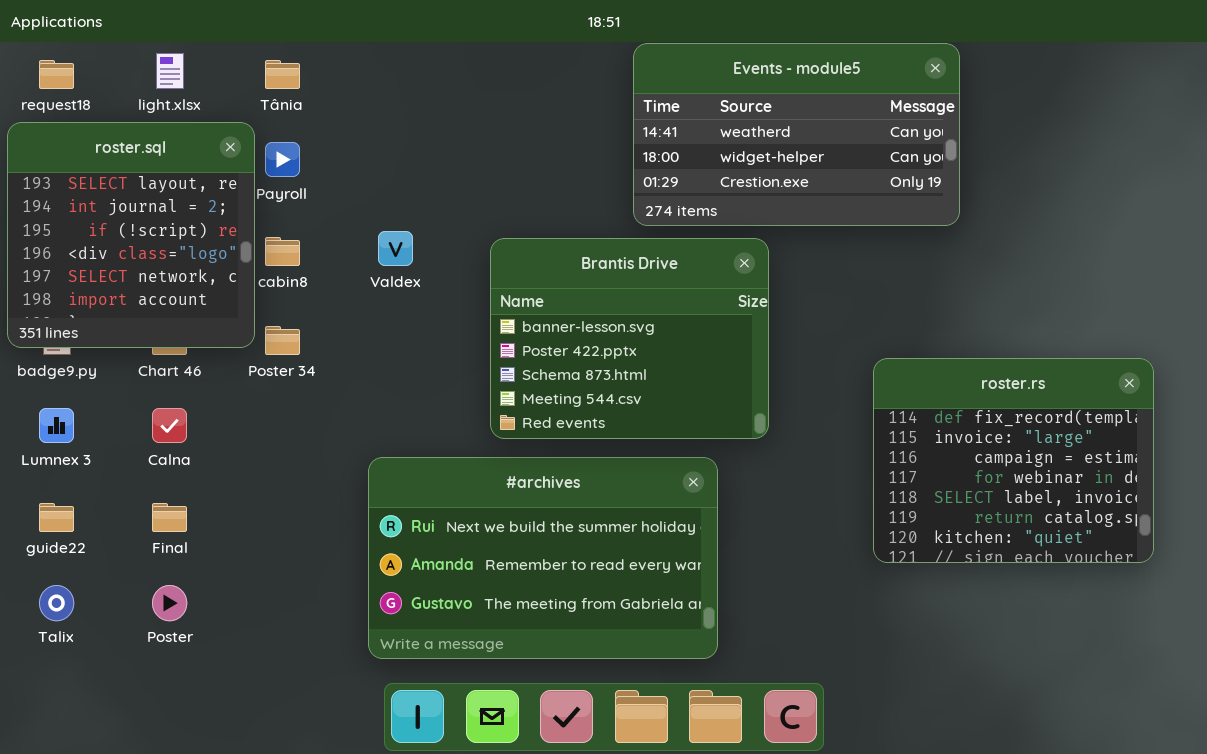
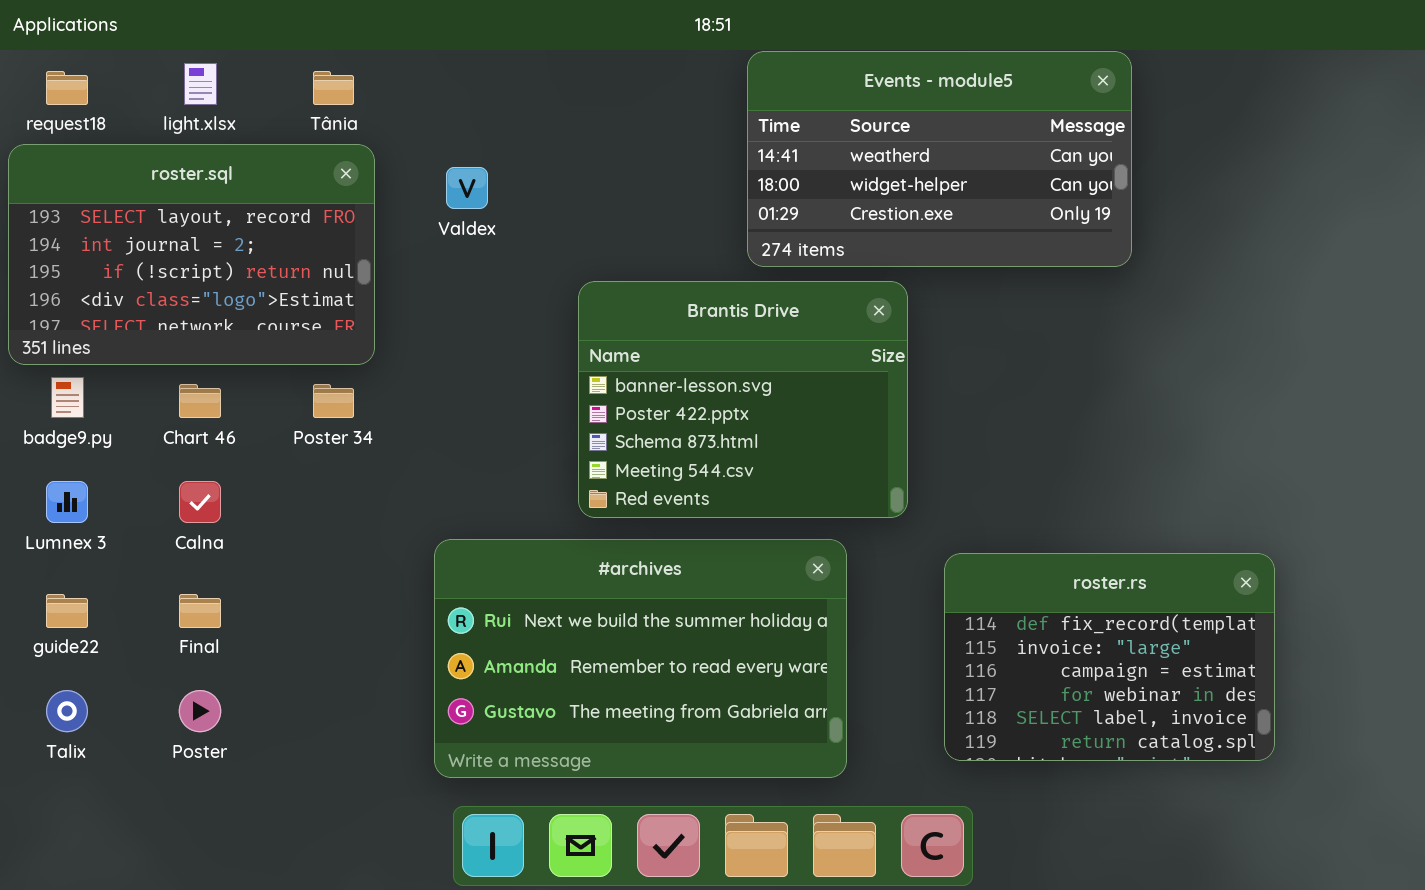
roster.sql: [7,122,255,348] -> [8,144,375,365], resized
Valdex: [378,231,413,266] -> [446,167,488,209], moved
roster.rs: [873,358,1154,563] -> [944,553,1275,761], moved, resized

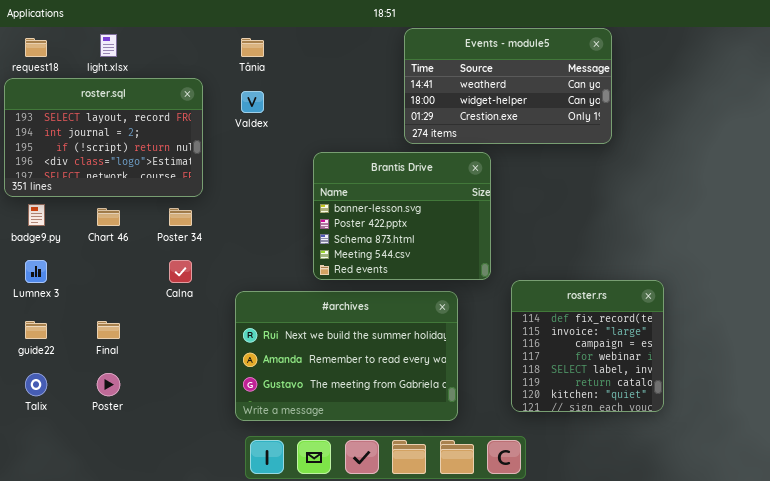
Tânia: [313,71,354,105] -> [241,38,264,57], moved
Calna: [179,481,221,523] -> [169,260,192,283], moved
roster.rs: [944,553,1275,761] -> [511,280,664,412], resized

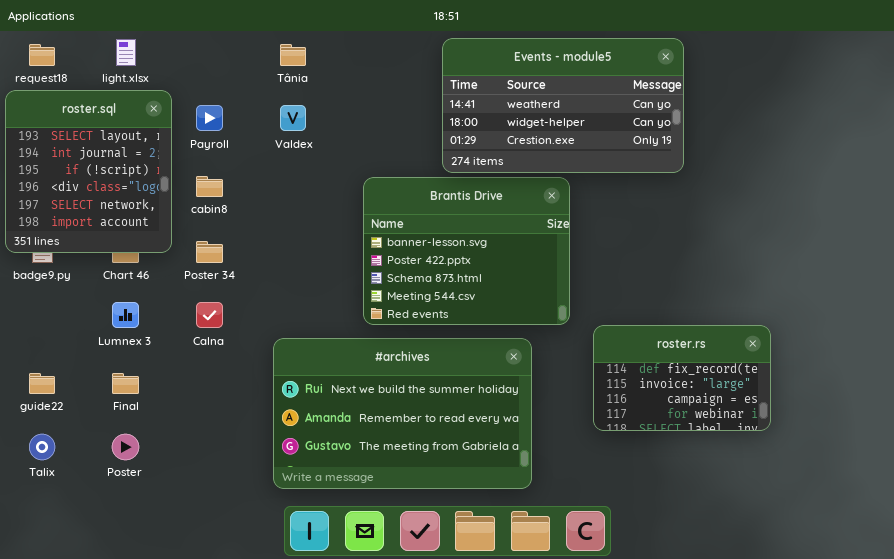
Events - module5: [404,28,612,144] -> [442,38,684,173], moved
roster.sql: [4,78,203,197] -> [5,90,172,253], resized
Lumnex 3: [25,260,47,283] -> [112,302,139,328], moved
roster.rs: [511,280,664,412] -> [593,325,771,431], resized

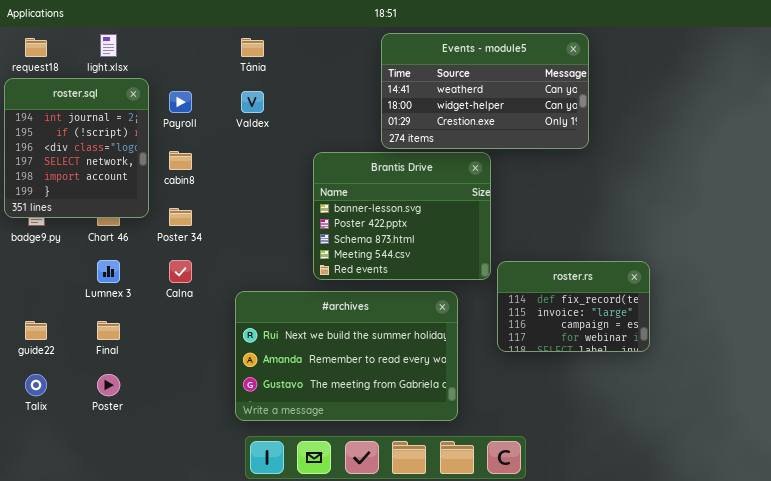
roster.sql: [5,90,172,253] -> [4,78,149,218], scrolled down 1 row
roster.rs: [593,325,771,431] -> [497,261,650,352], moved

